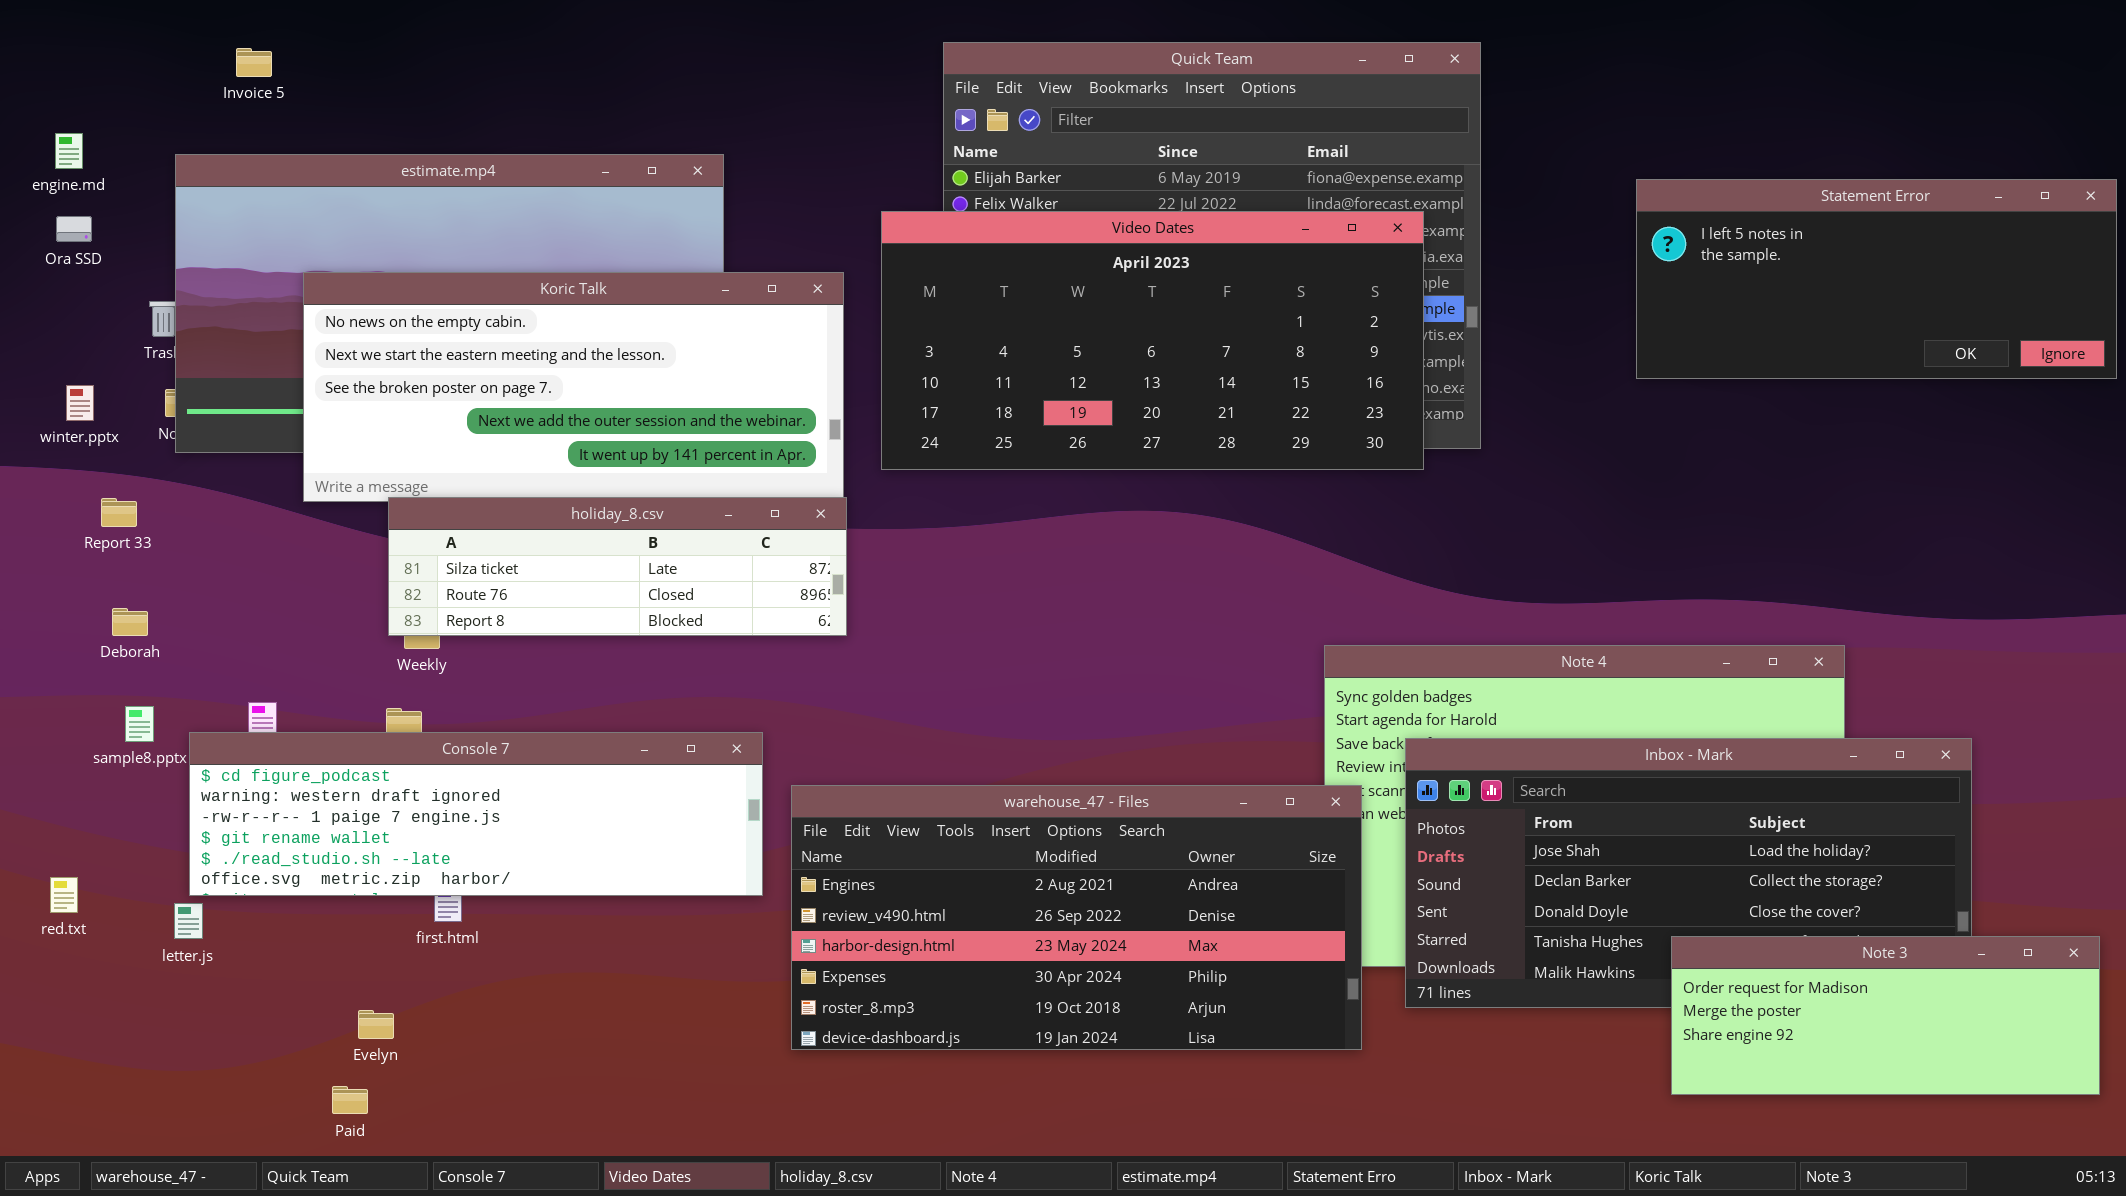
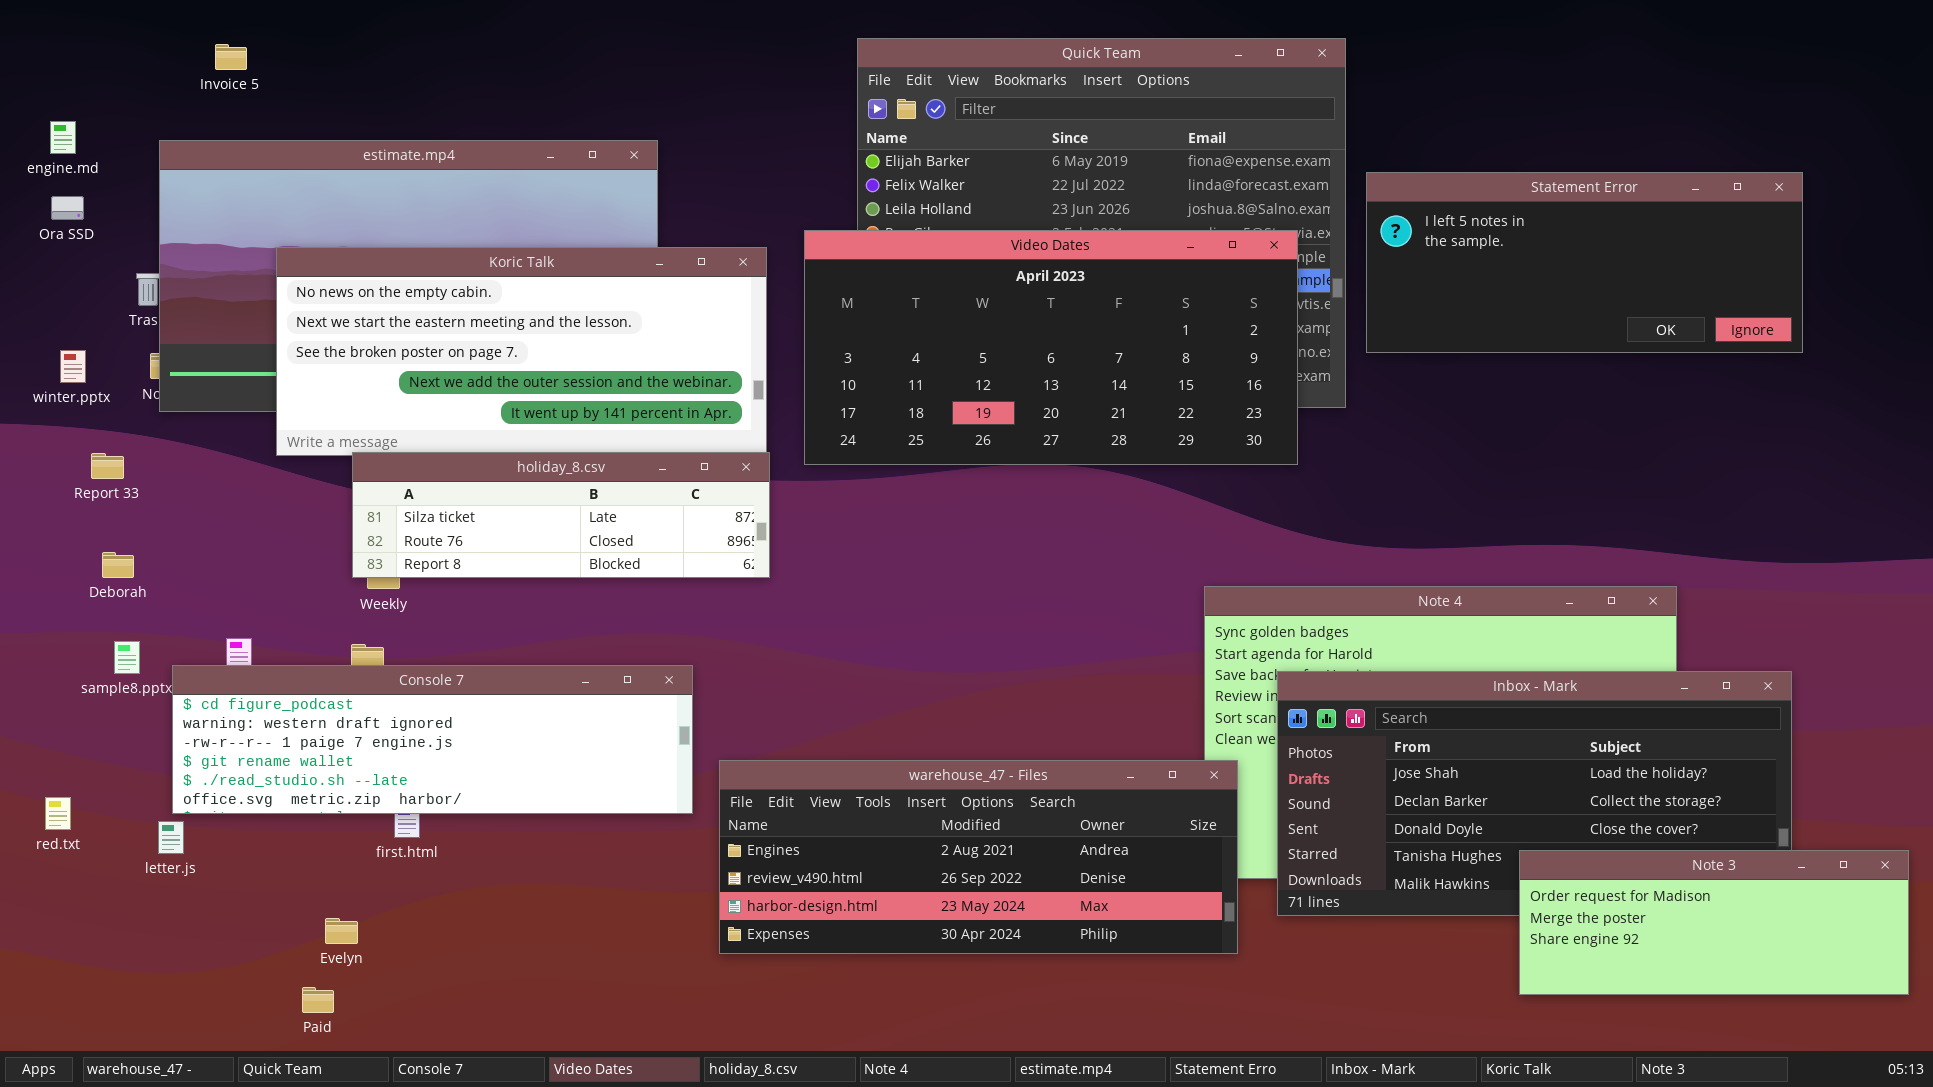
Statement Error: [1636,179,2117,379] -> [1366,172,1803,353], moved
Video Dates: [881,211,1424,470] -> [804,230,1298,465], moved
warehouse_47 - Files: [791,785,1362,1050] -> [719,760,1238,954], resized

